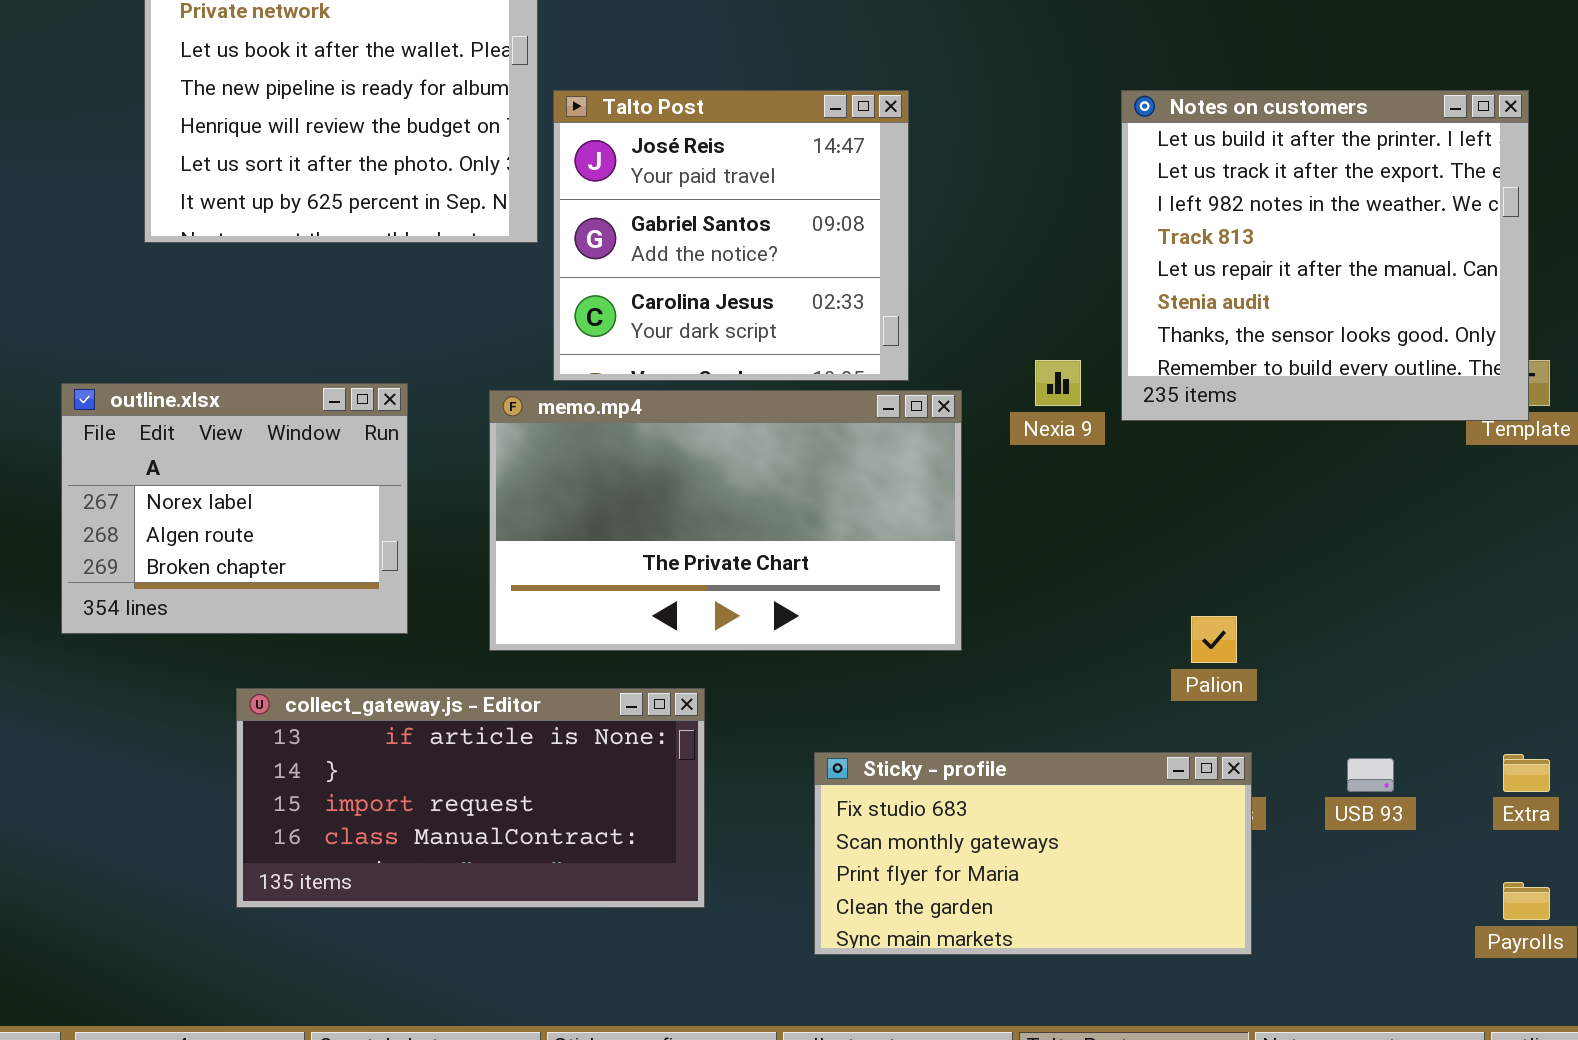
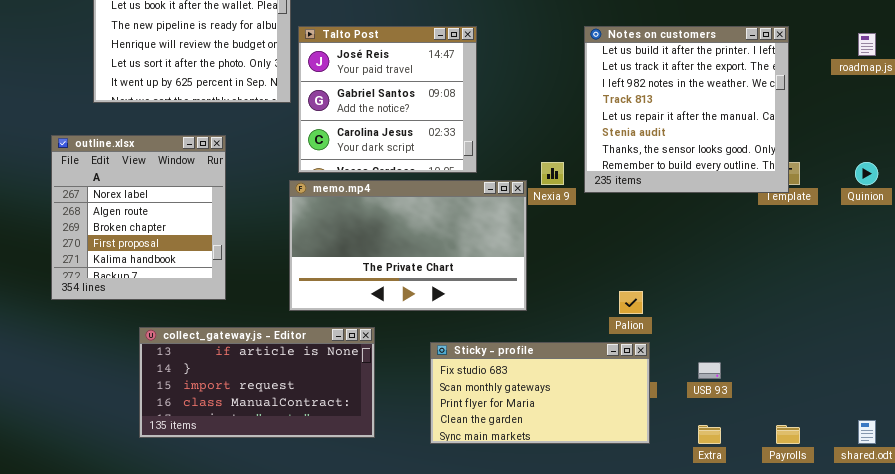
outline.xlsx: [61,383,408,634] -> [51,135,226,300], resized
memo.mp4: [489,390,962,651] -> [289,180,527,311], moved
Sticky - profile: [814,752,1252,955] -> [430,342,650,444], moved
Extra: [1503,754,1550,792] -> [698,425,721,444], moved

